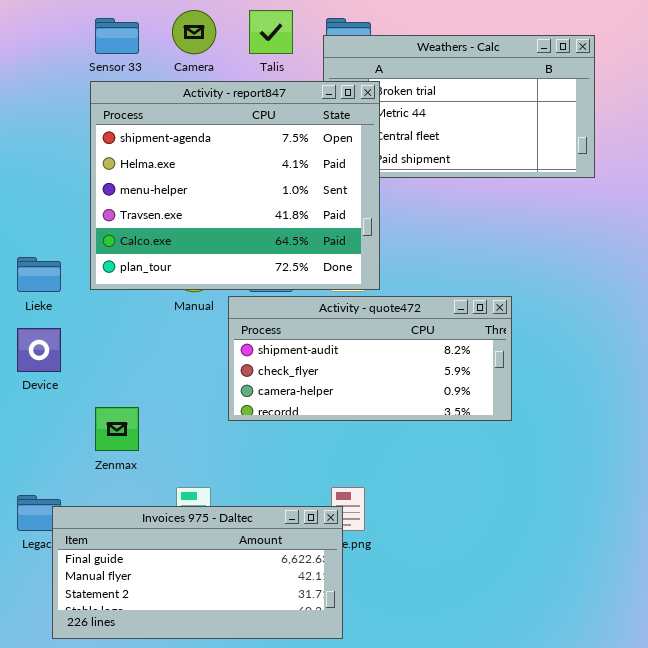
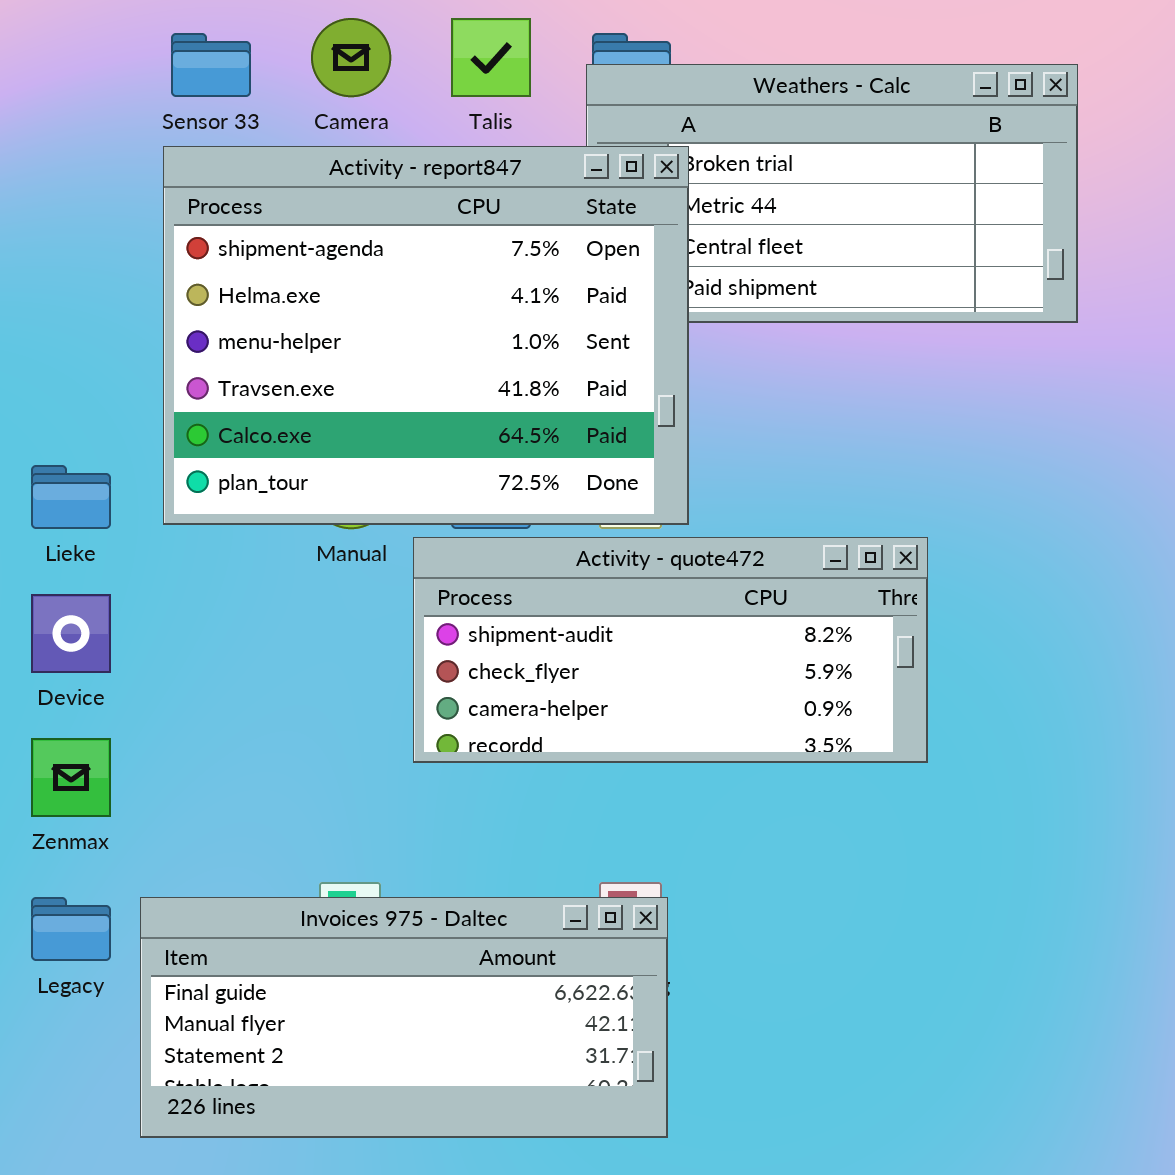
Zenmax: [95,407,139,451] -> [31,738,111,817], moved
Invoices 975 - Daltec: [52,506,343,639] -> [140,897,668,1138], moved

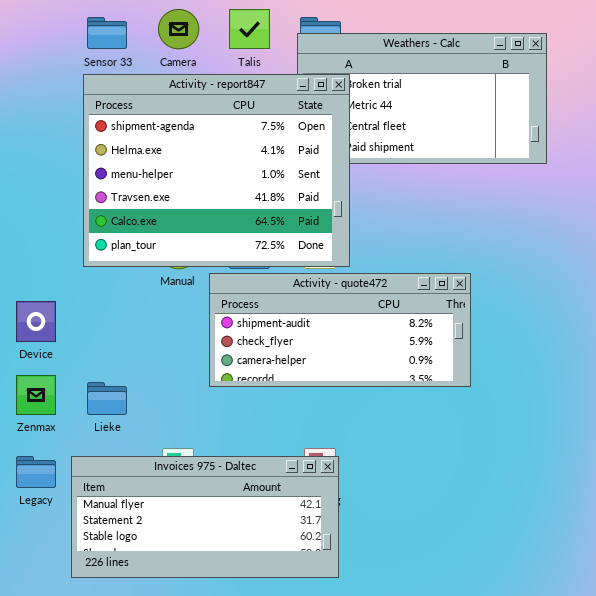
Lieke: [31,465,111,529] -> [87,382,127,415], moved
Invoices 975 - Daltec: [140,897,668,1138] -> [71,456,339,578], scrolled down 1 row

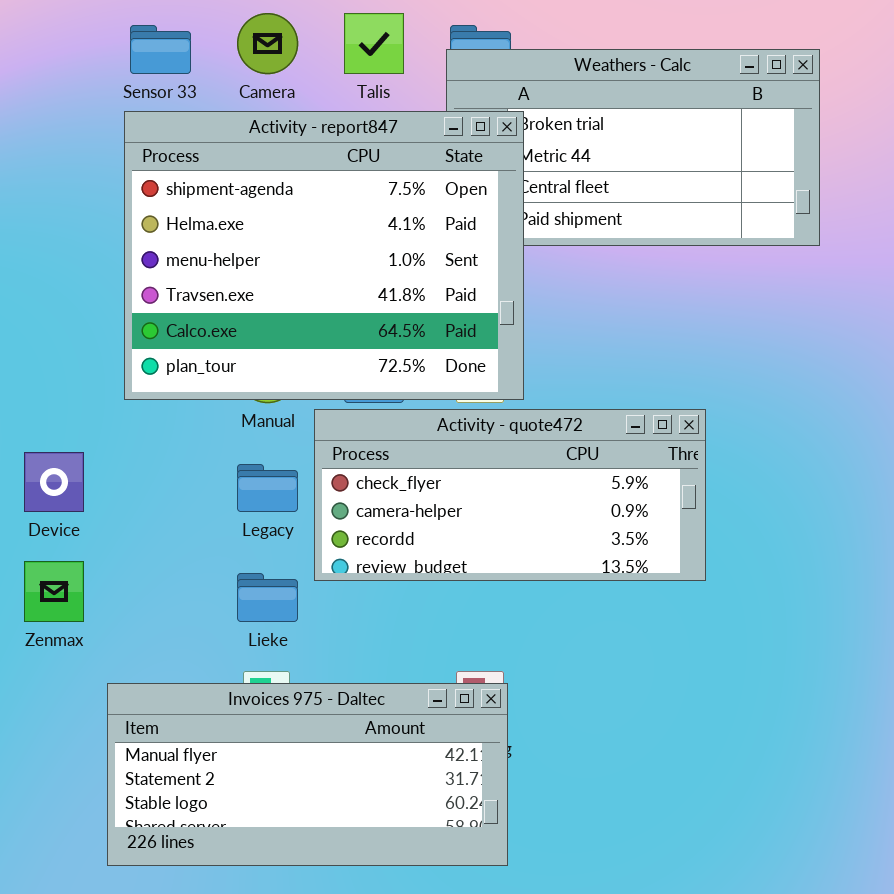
Activity - quote472: [209,273,471,387] -> [314,409,706,581], scrolled down 1 row
Lieke: [87,382,127,415] -> [237,573,298,622], moved
Legacy: [16,456,56,488] -> [237,464,298,512], moved

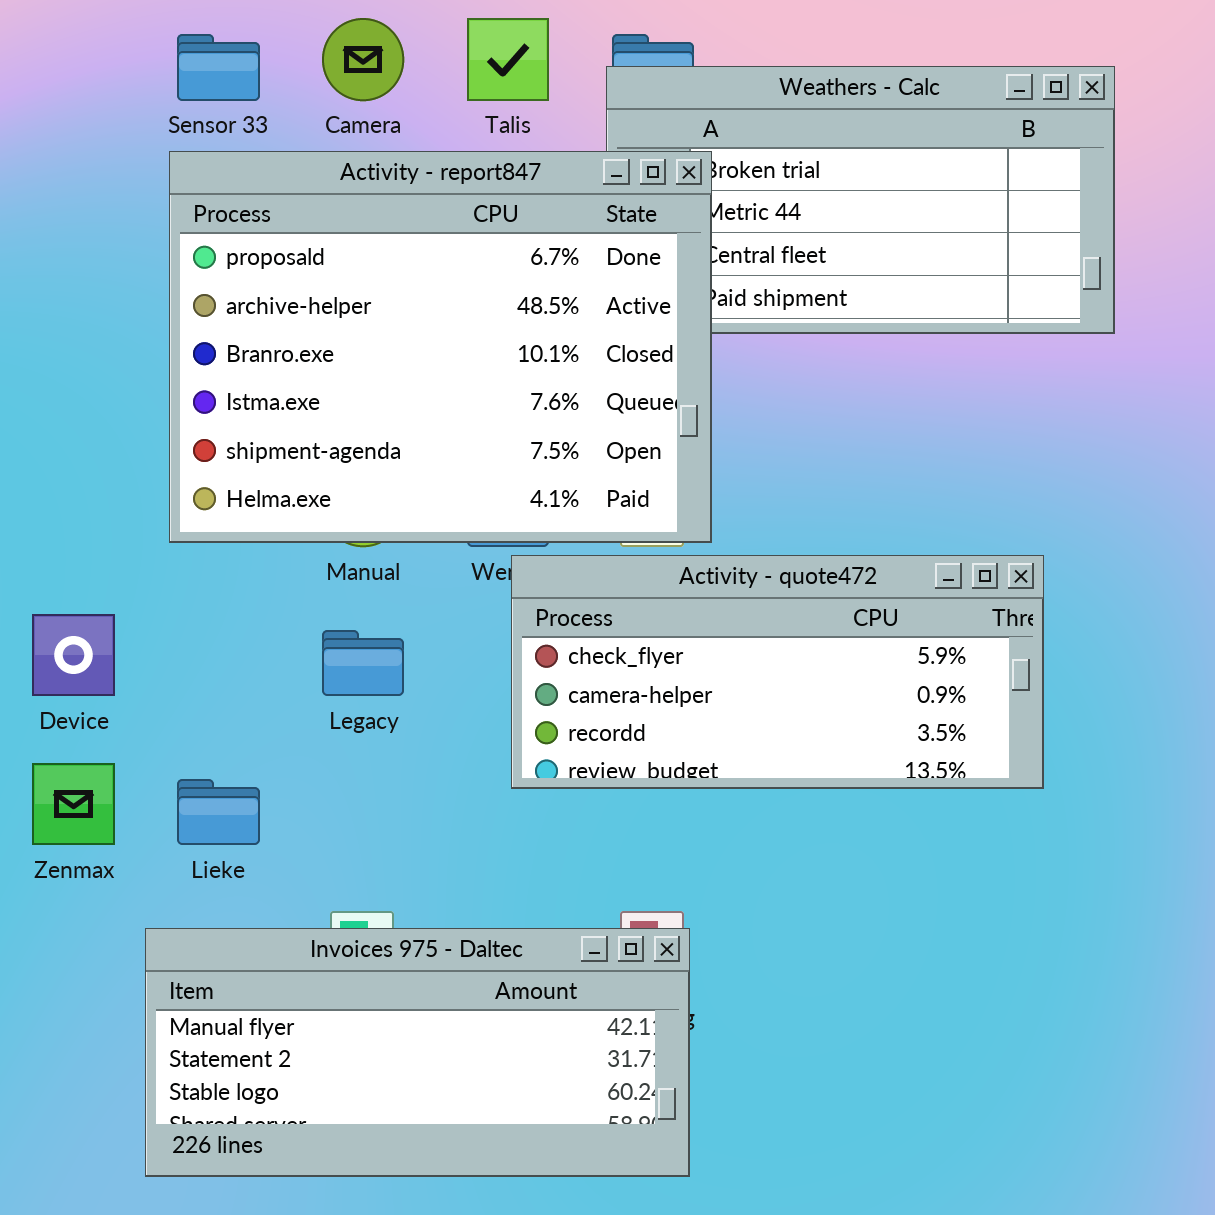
Activity - report847: [124,111,524,400] -> [169,151,712,543], scrolled up 4 rows
Activity - quote472: [314,409,706,581] -> [511,555,1044,789], moved
Lieke: [237,573,298,622] -> [177,779,260,845], moved

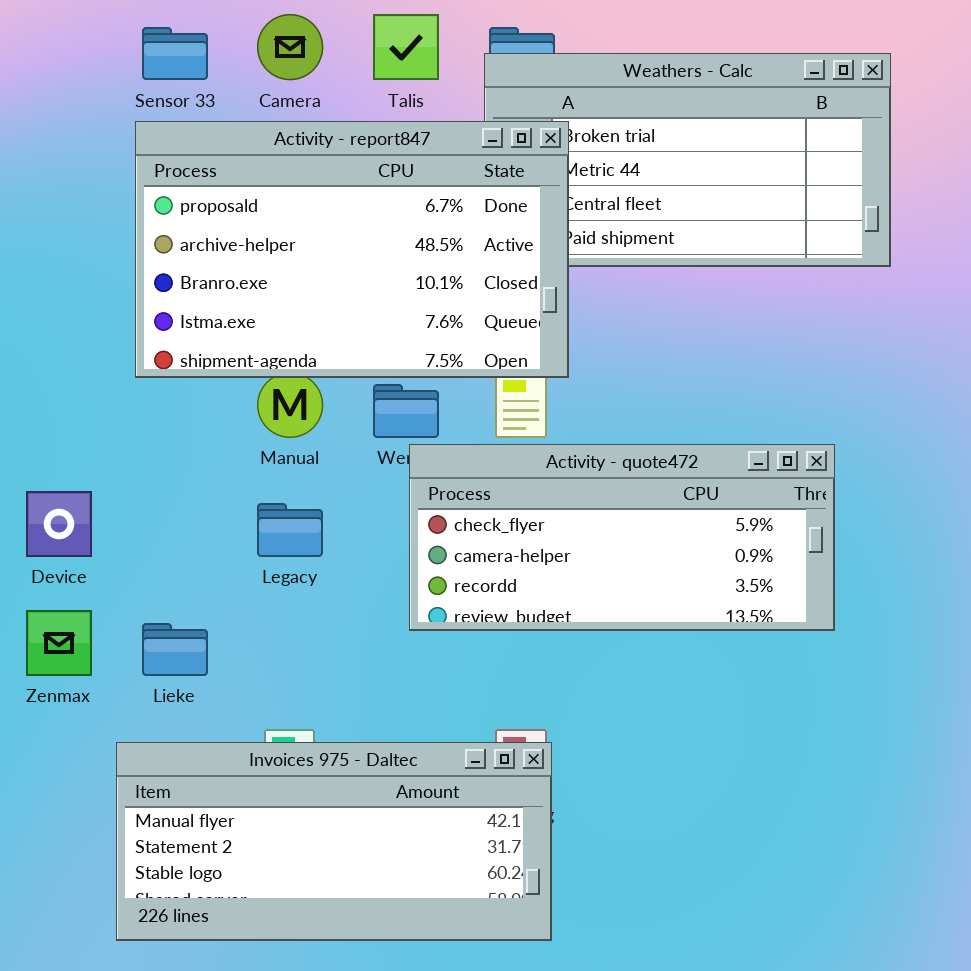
Activity - report847: [169,151,712,543] -> [135,121,569,378], resized

